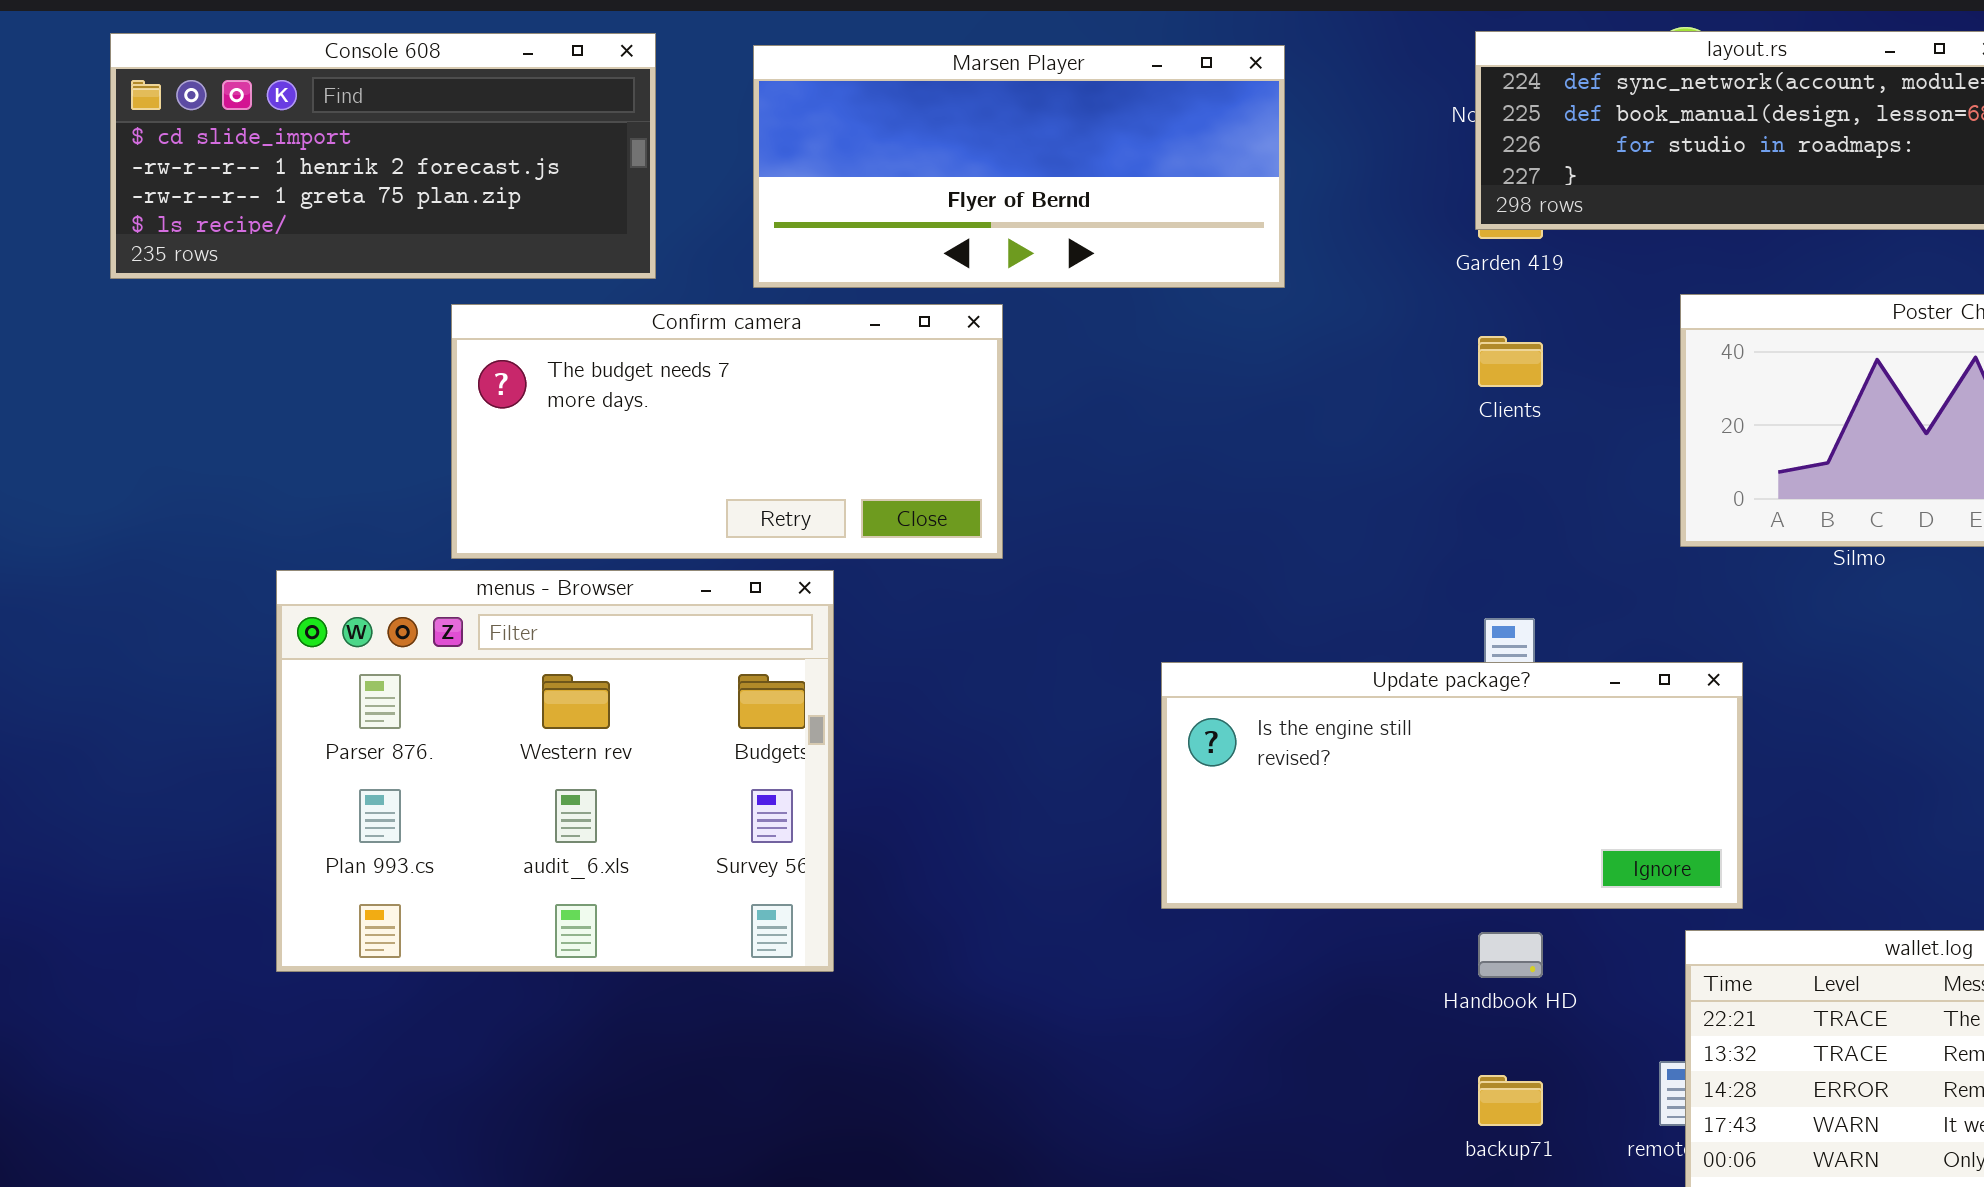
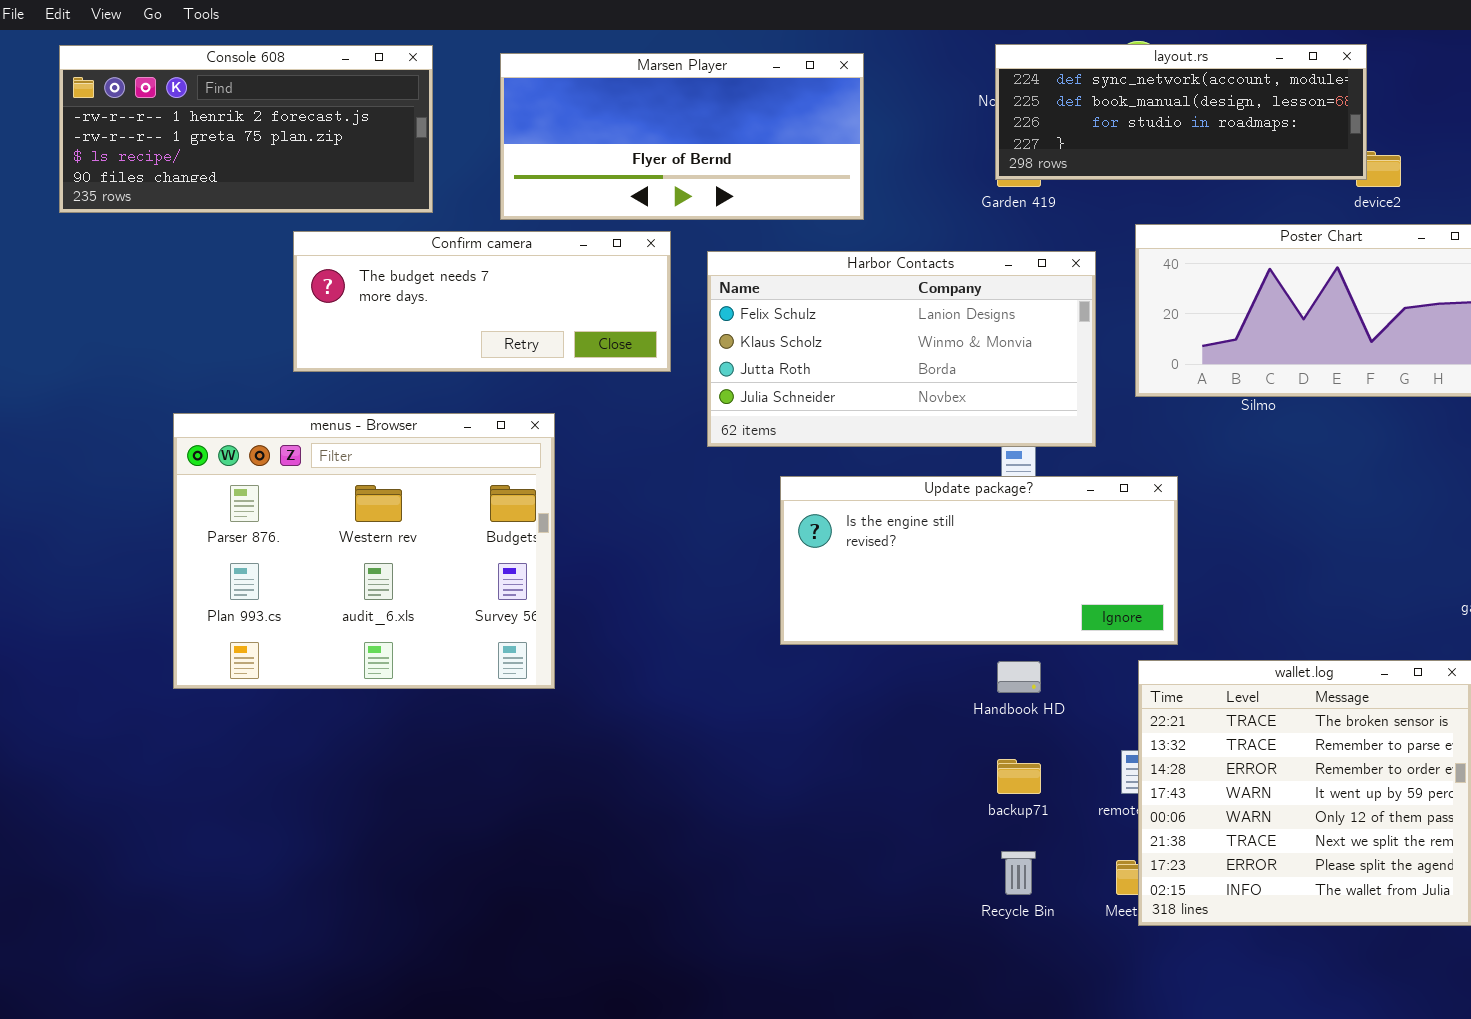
Console 608: [110,33,656,279] -> [59,45,433,213], scrolled down 1 row
Confirm camera: [451,304,1003,559] -> [293,231,671,372], resized
Harbor Contacts: none -> [707,251,1096,447], opened

